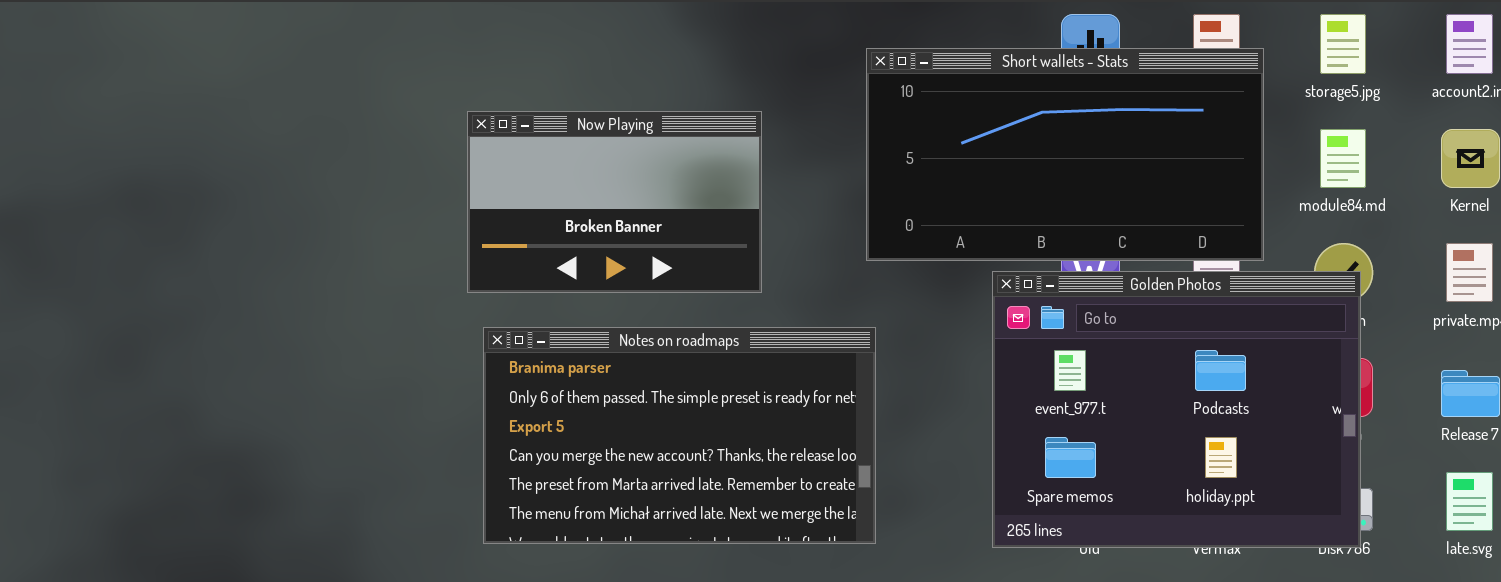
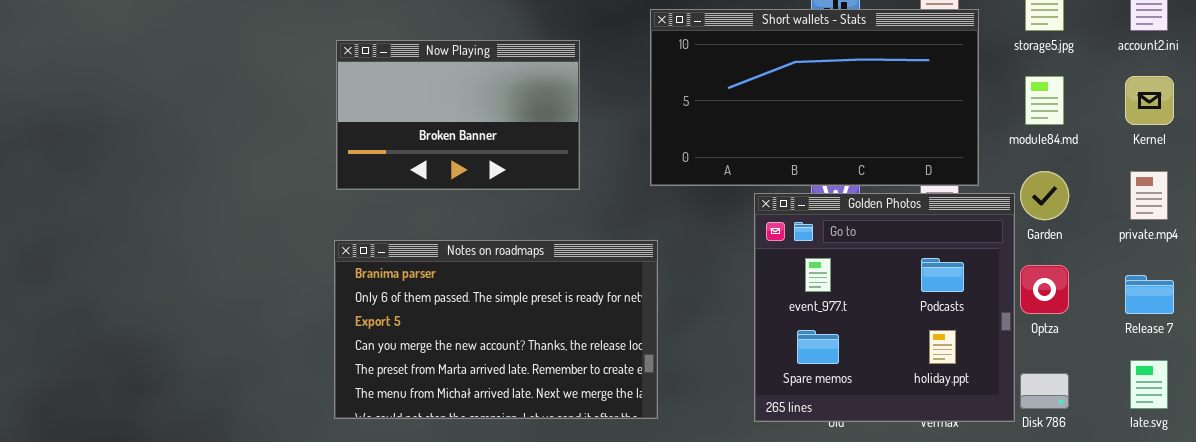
Now Playing: [467,111,762,293] -> [336,40,580,190], moved
Golden Photos: [992,271,1361,548] -> [754,193,1015,422], resized

